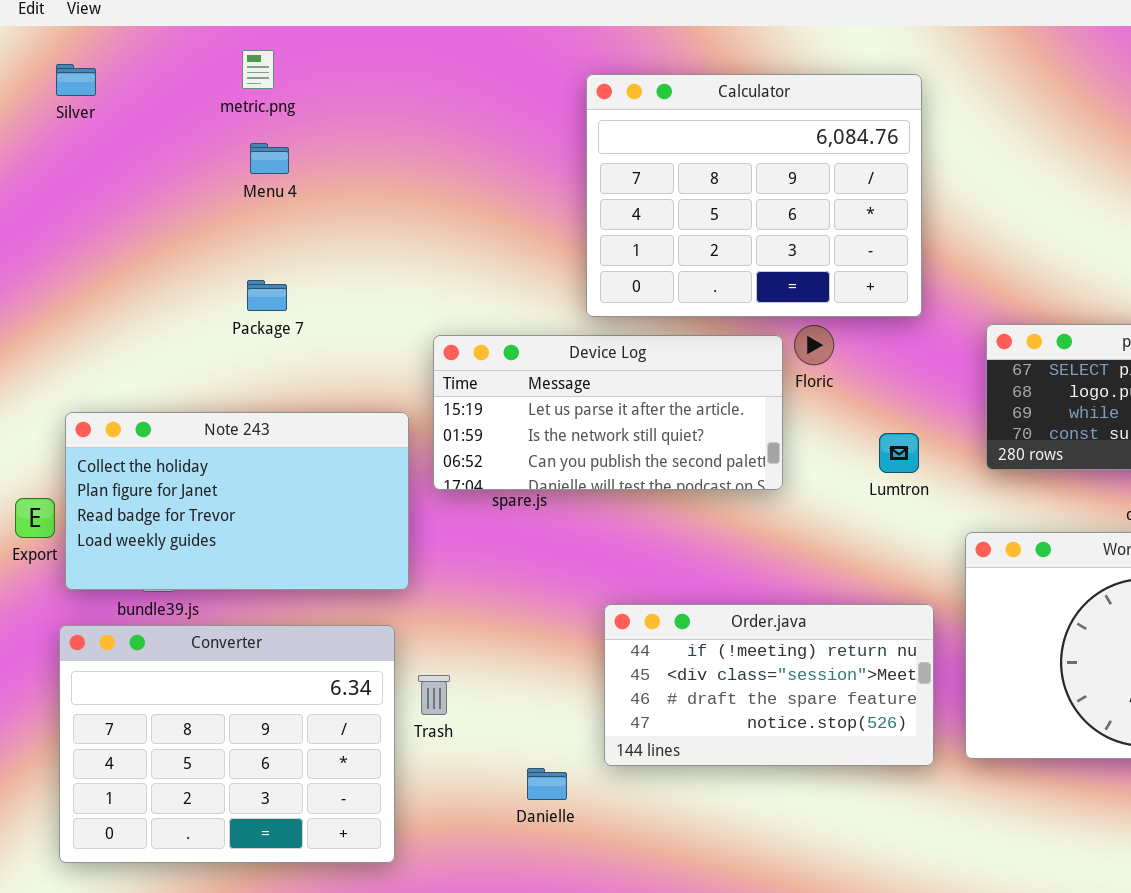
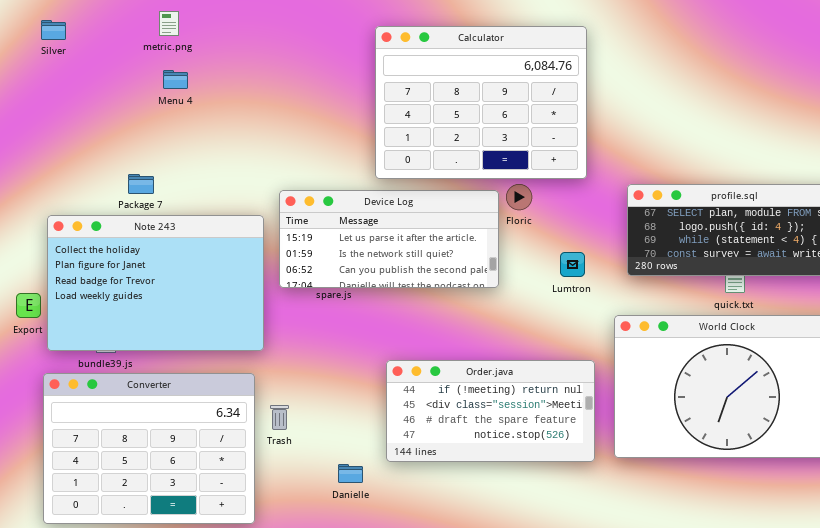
Package 7: [247,280,287,311] -> [128,174,154,194], moved
Note 243: [65,412,409,590] -> [47,215,264,351], resized

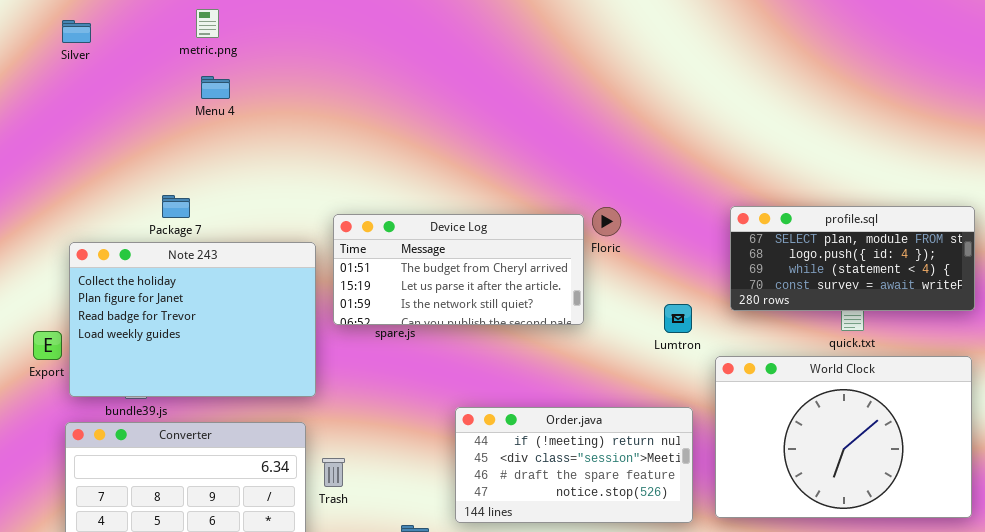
Calculator: [375,26,587,179] -> none, closed
Device Log: [279,190,499,288] -> [333,214,584,325], scrolled up 1 row
Lumtron: [560,252,585,277] -> [664,304,692,333], moved

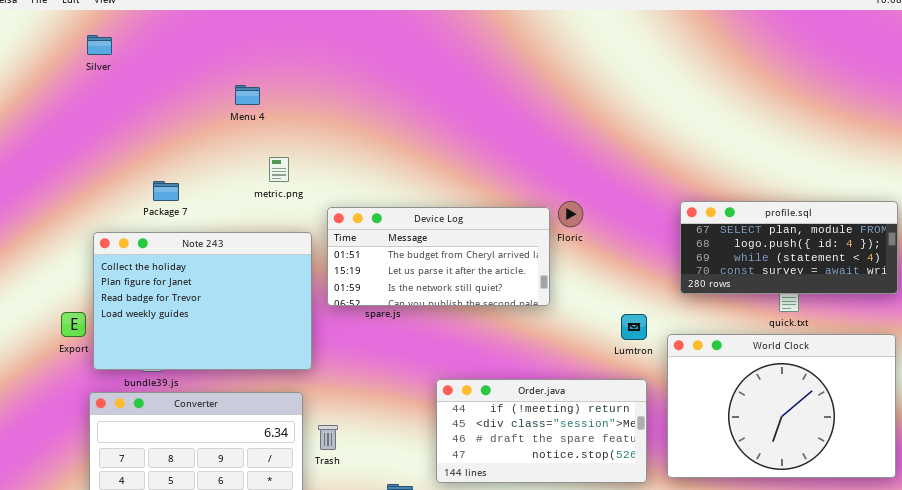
metric.png: [196,9,219,38] -> [269,157,289,182], moved
Menu 4: [201,76,230,99] -> [235,85,260,105], moved
Package 7: [162,195,190,218] -> [153,181,179,201], moved
Lumtron: [664,304,692,333] -> [621,314,647,340], moved

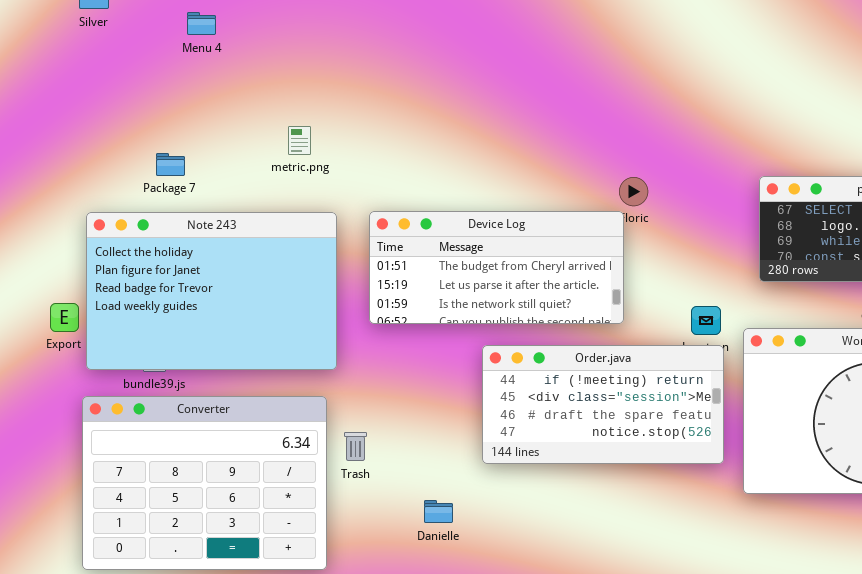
Menu 4: [235,85,260,105] -> [187,12,216,35], moved
Device Log: [327,207,550,306] -> [369,211,624,324], moved
Order.java: [436,379,647,483] -> [482,345,724,464], moved

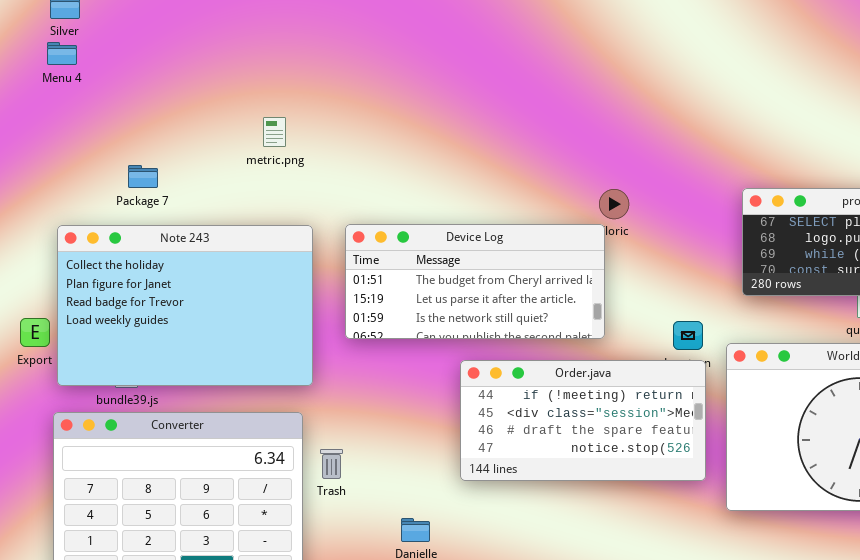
Menu 4: [187,12,216,35] -> [47,42,77,65], moved
metric.png: [288,126,311,155] -> [263,117,286,147], moved

